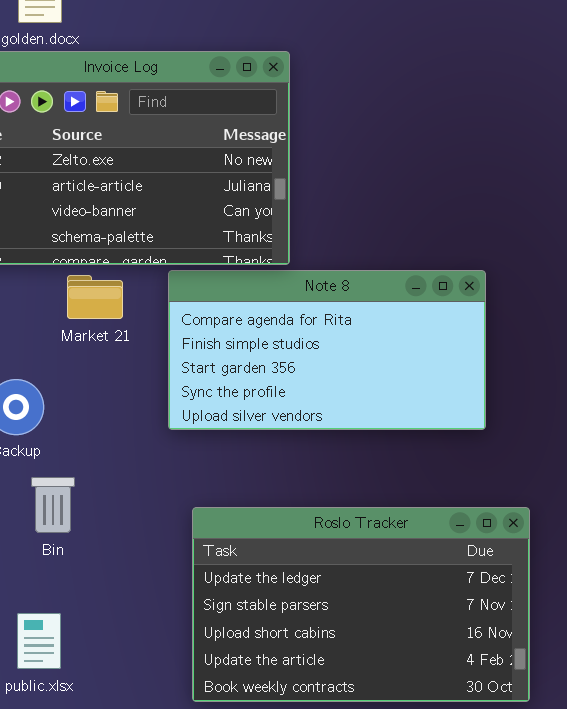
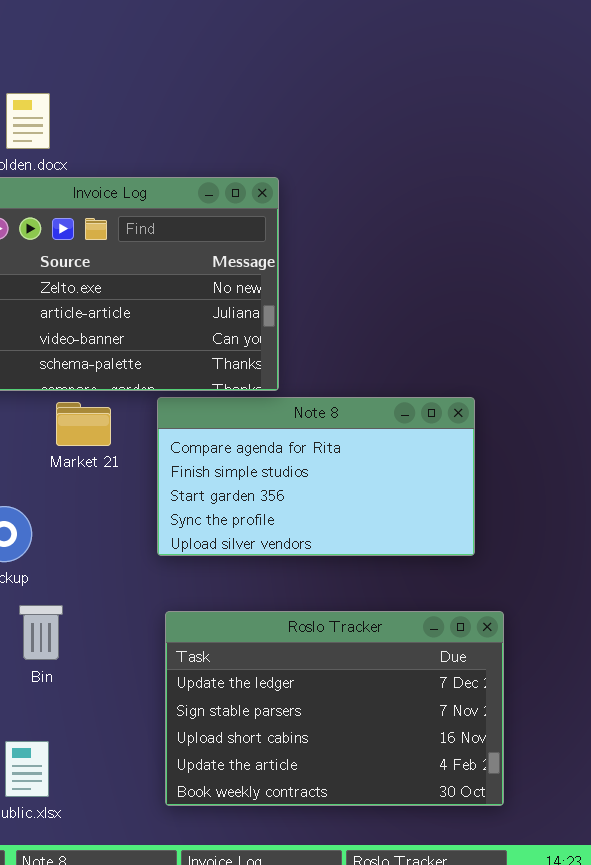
Roslo Tracker: [192,507,530,702] -> [165,611,504,806], moved

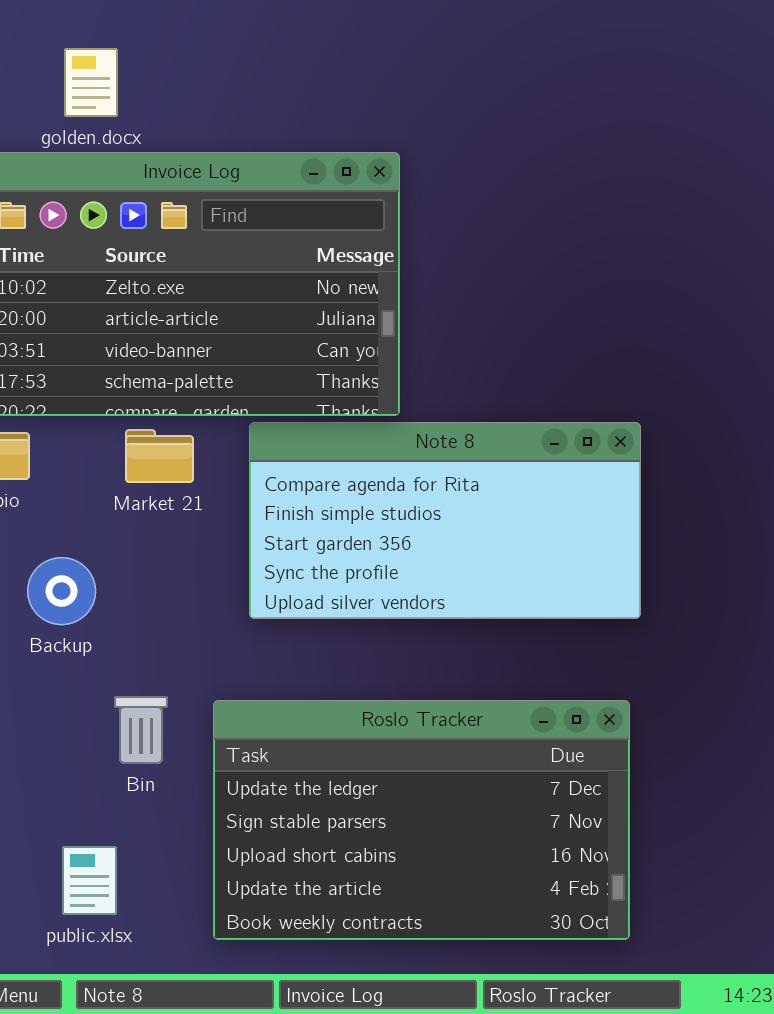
Bin: [19,605,63,660] -> [114,696,168,764], moved
Roslo Tracker: [165,611,504,806] -> [213,700,630,940], moved

